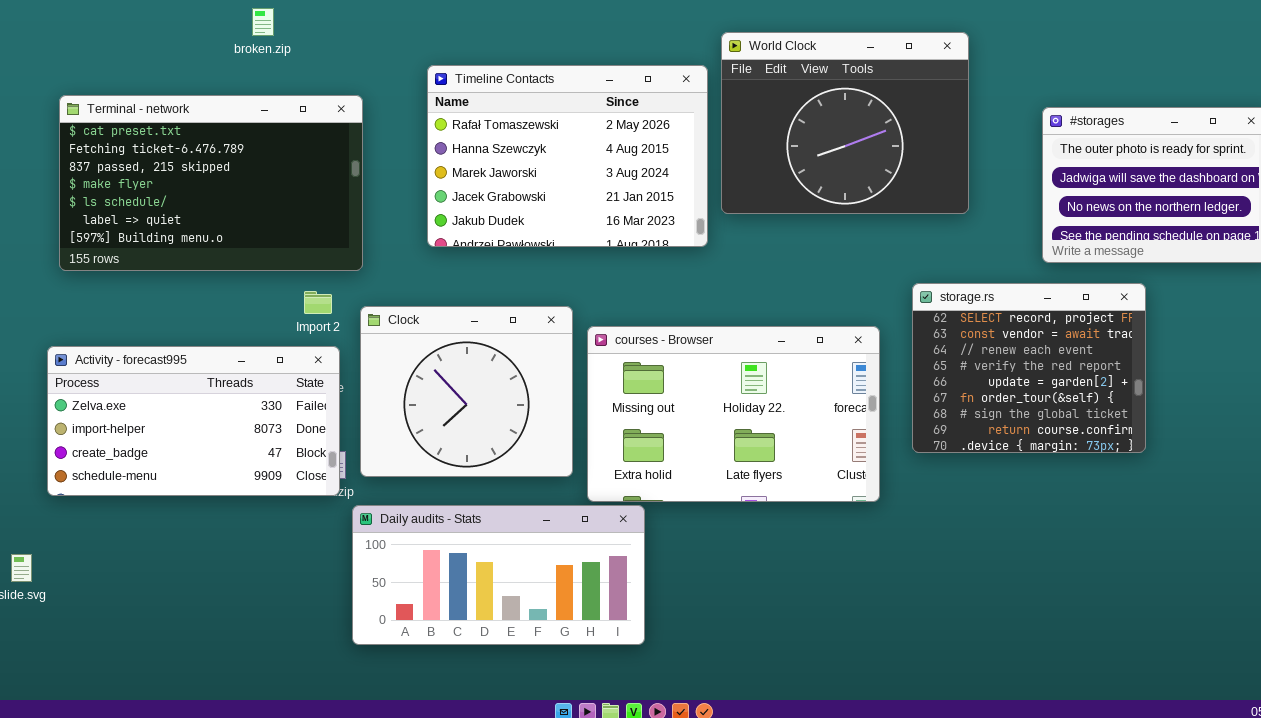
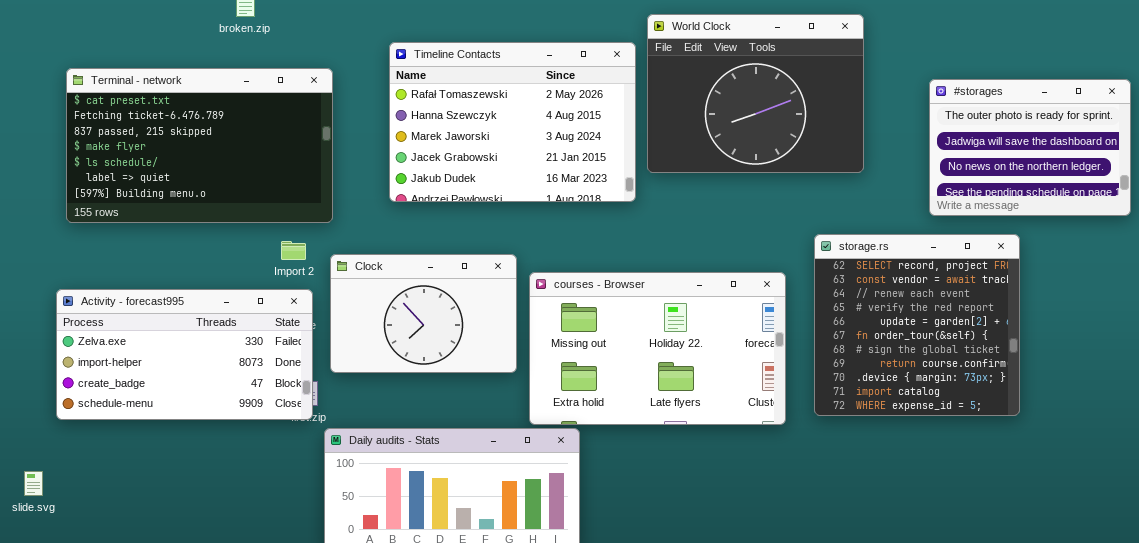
storage.rs: [912,283,1146,453] -> [814,234,1020,416], resized
Clock: [360,306,573,477] -> [330,254,517,373], resized

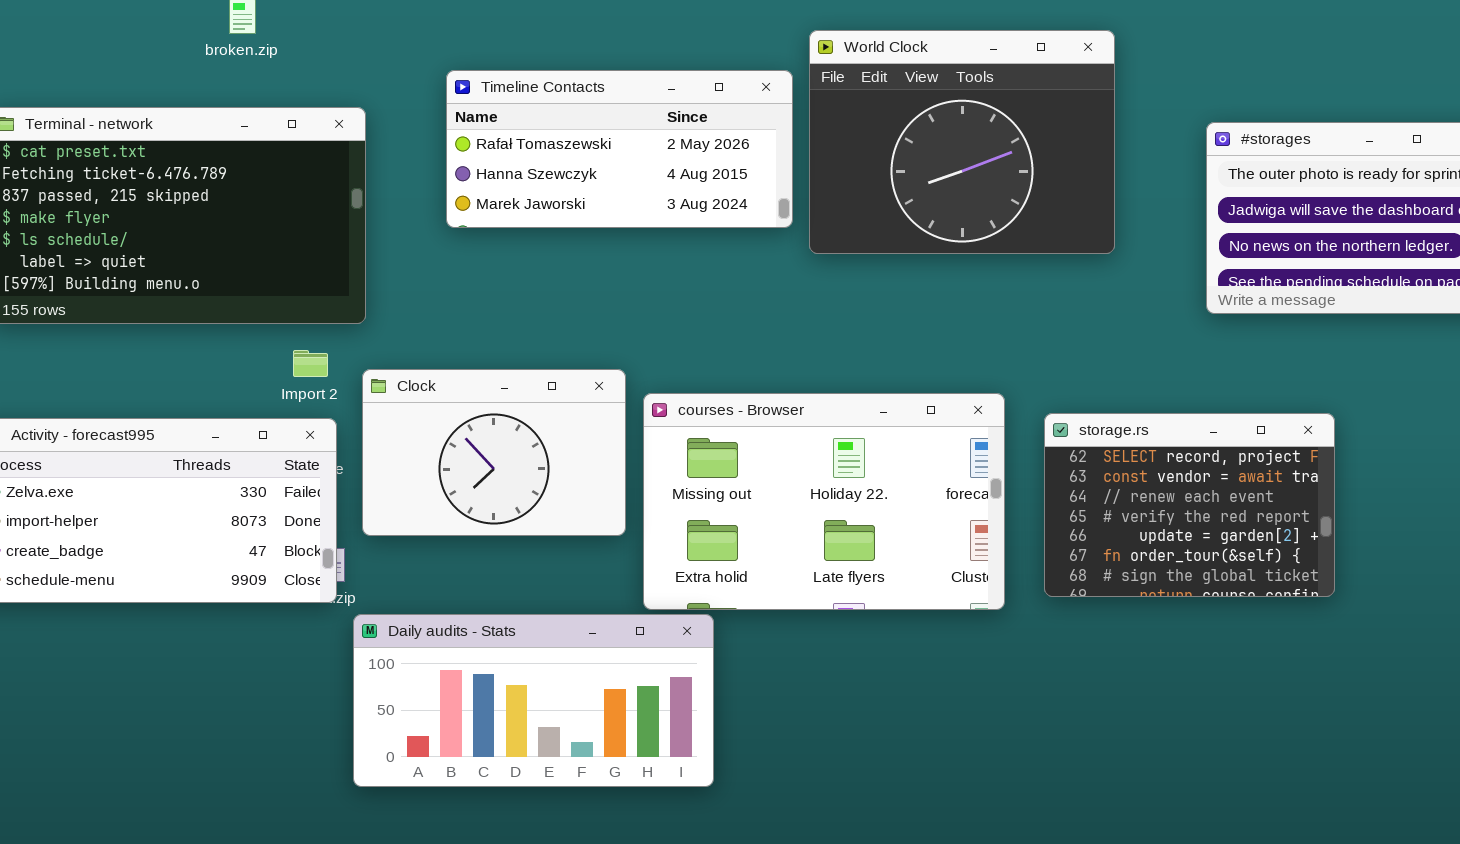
Timeline Contacts: [389,42,636,202] -> [446,70,793,228], resized
storage.rs: [814,234,1020,416] -> [1044,413,1335,597], resized

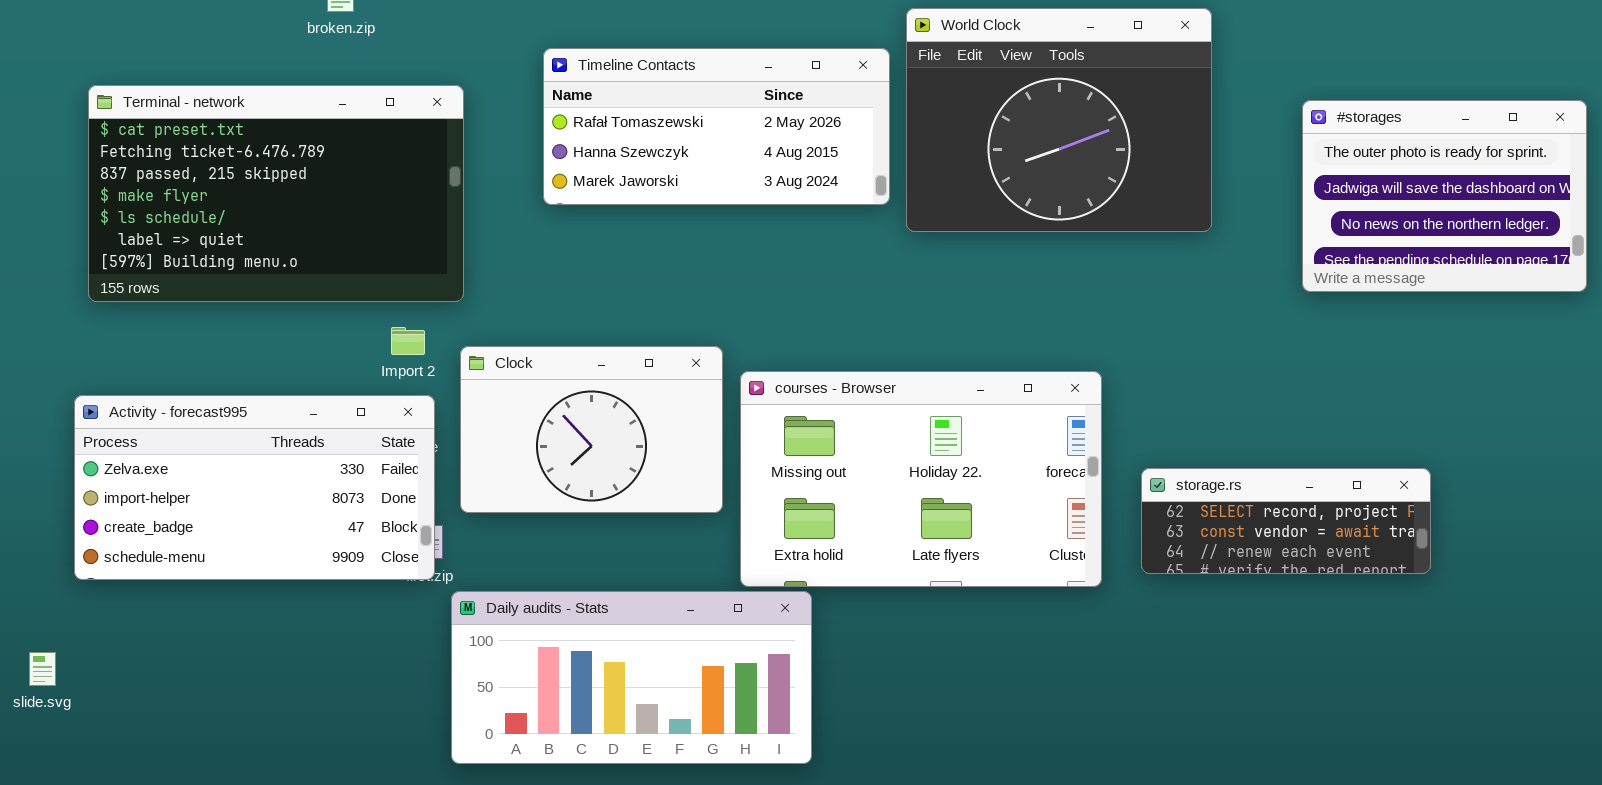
storage.rs: [1044,413,1335,597] -> [1141,468,1431,574], resized

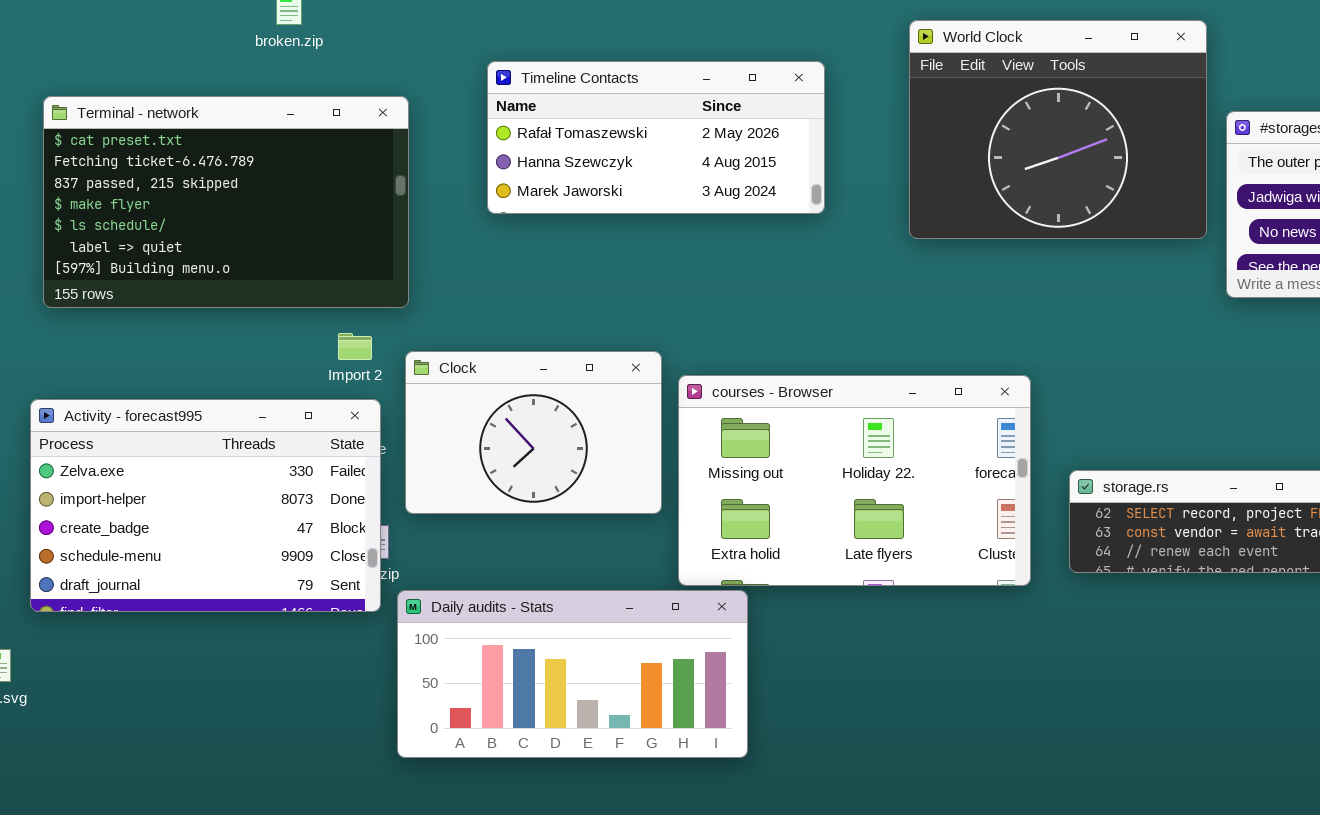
World Clock: [906,8,1212,232] -> [909,20,1207,239], moved
Activity - forecast995: [74,395,435,580] -> [30,399,381,612], resized

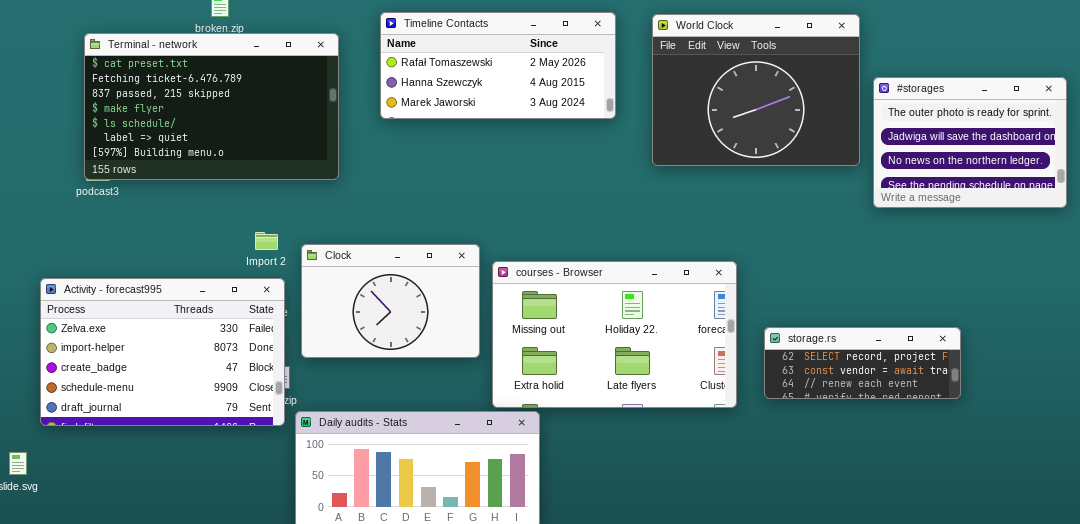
Timeline Contacts: [487,61,825,214] -> [380,12,616,119], moved
Terminal - network: [43,96,409,308] -> [84,33,339,180], moved

